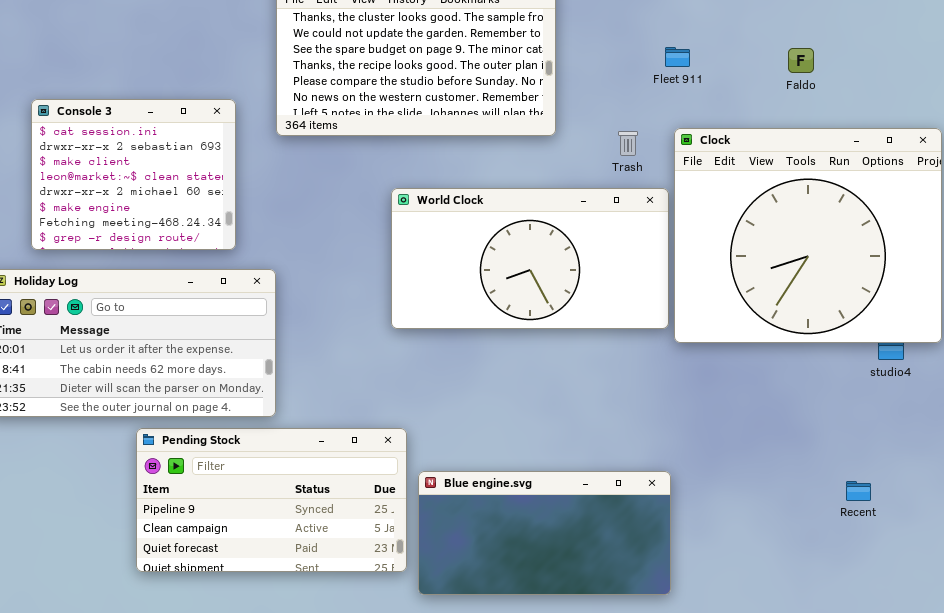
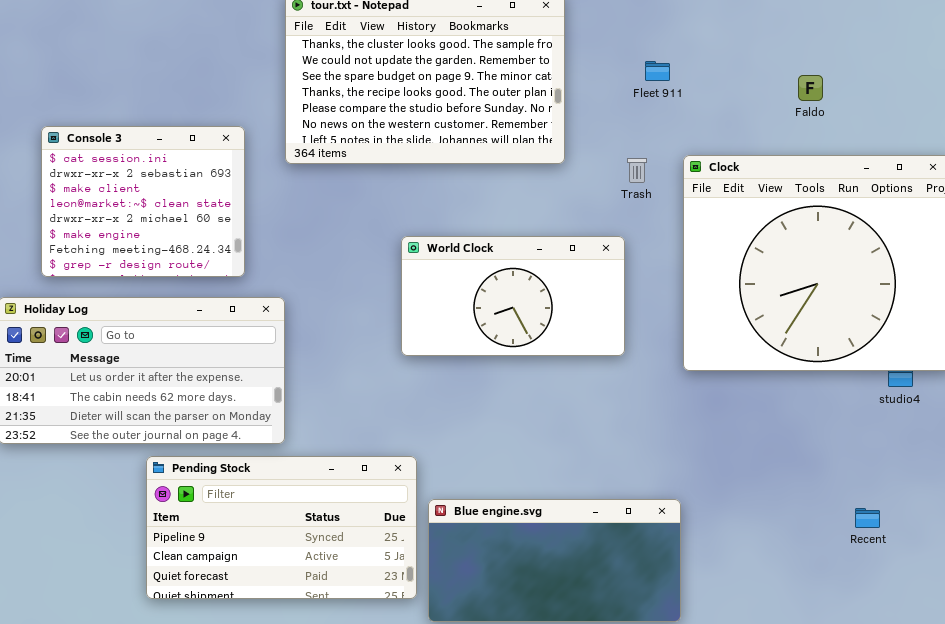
Fleet 911: [665,47,690,67] -> [645,61,670,81], moved
World Clock: [391,188,669,329] -> [401,236,625,356], resized

